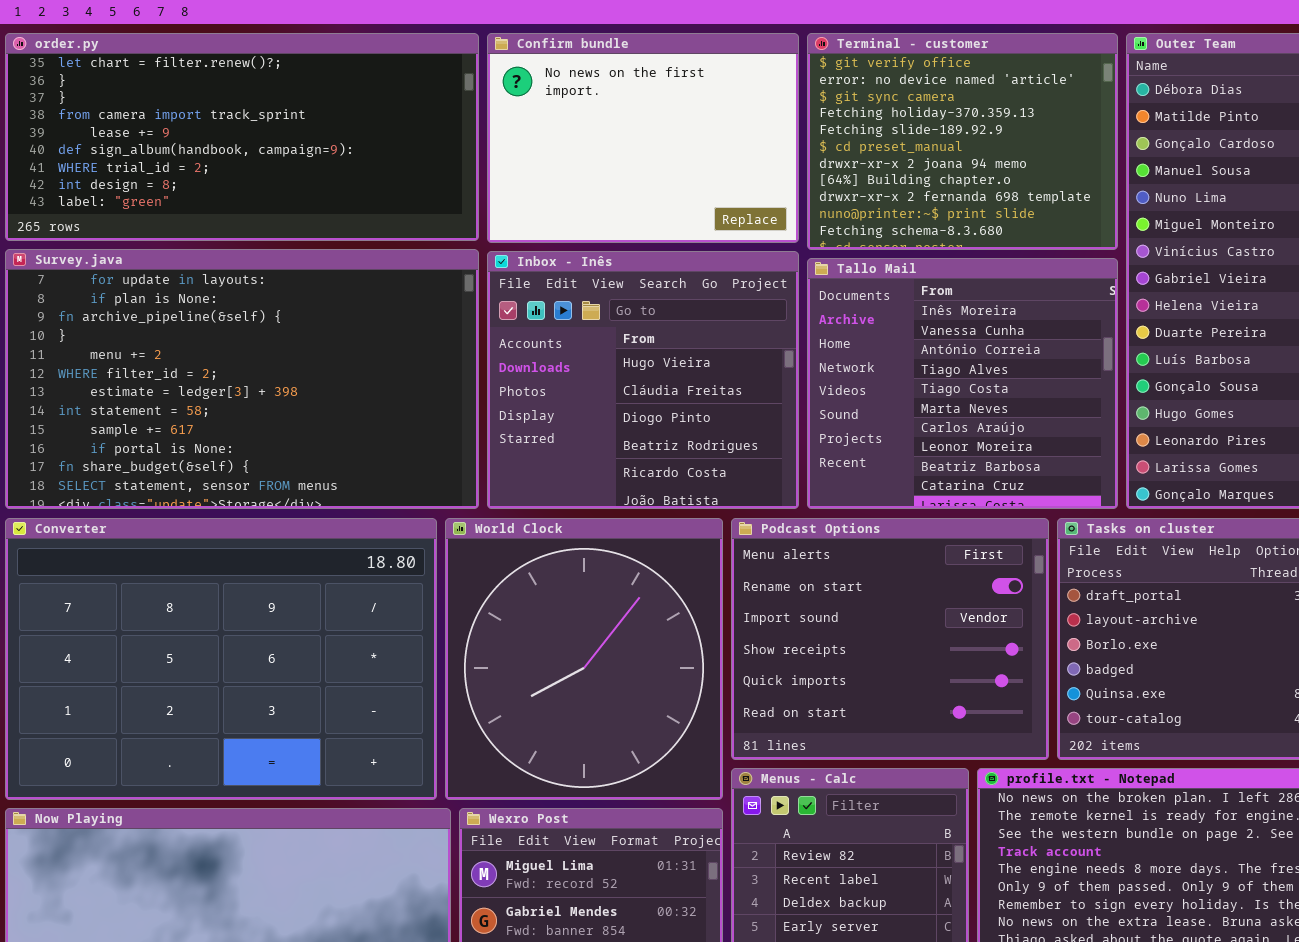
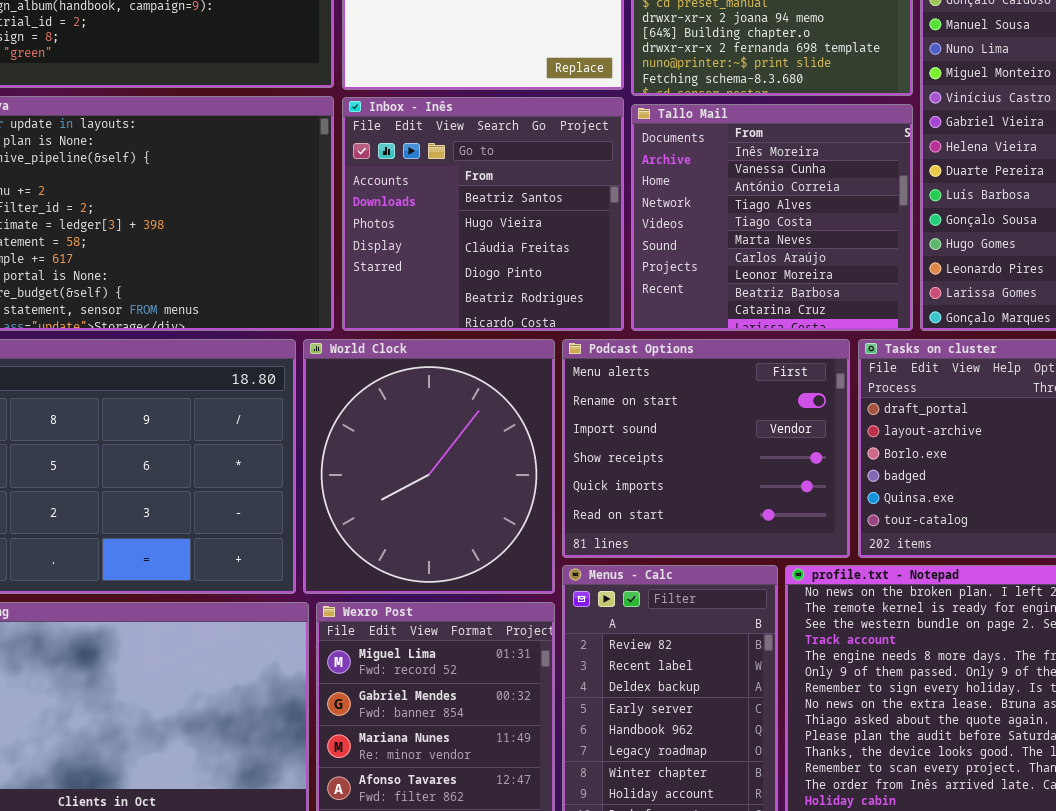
Inbox - Inês: [487,251,799,509] -> [342,97,624,331], scrolled up 1 row

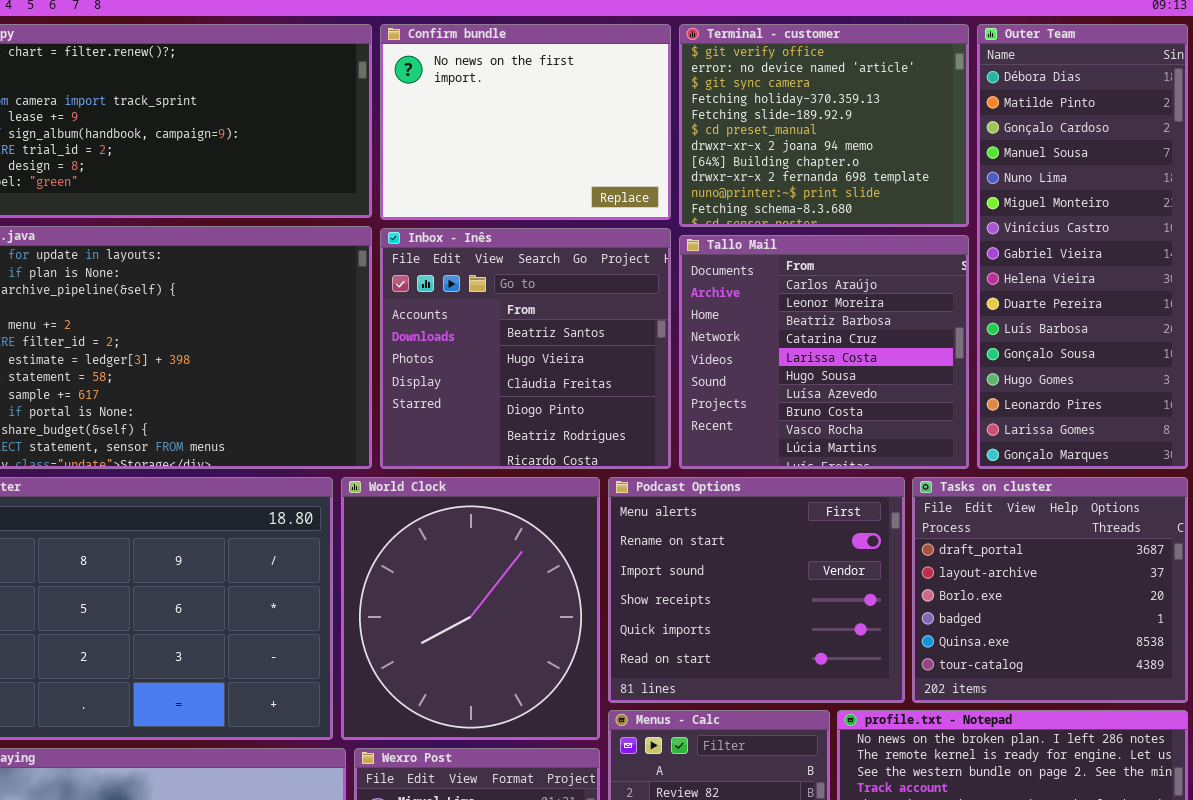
Tallo Mail: [631,104,913,331] -> [679,235,969,469], scrolled down 6 rows

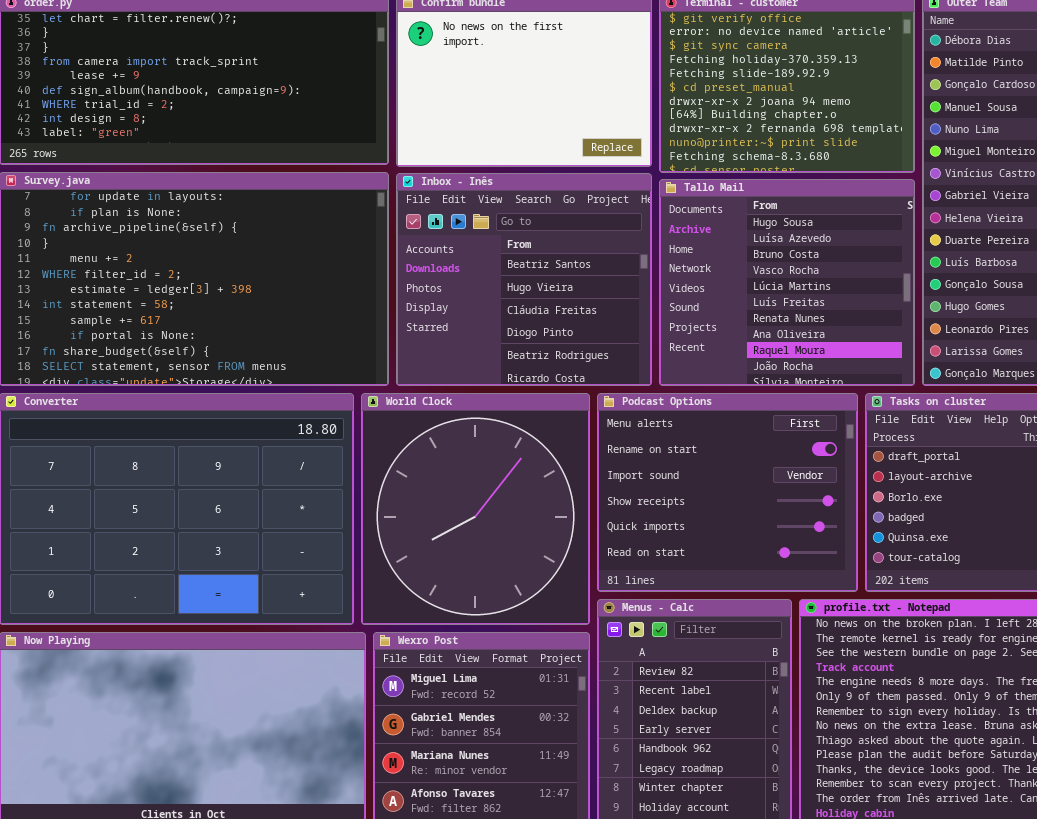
Tallo Mail: [679,235,969,469] -> [659,179,915,386], scrolled down 5 rows

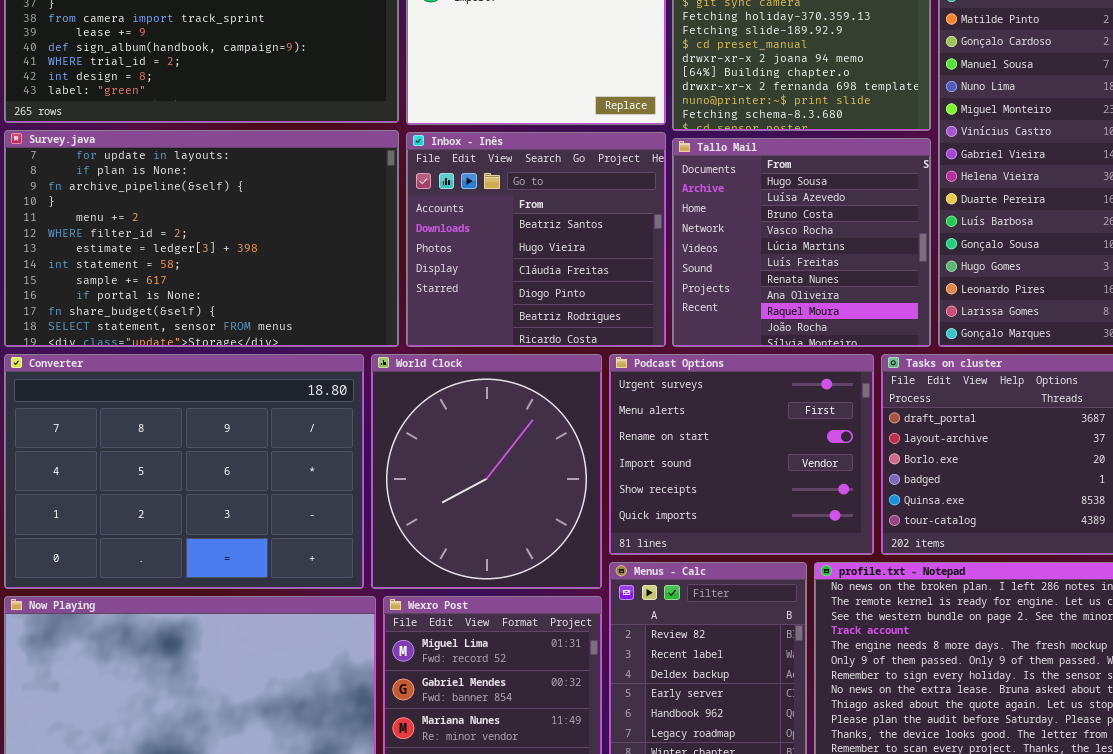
Podcast Options: [597,393,858,592] -> [609,354,874,555], scrolled up 1 row

